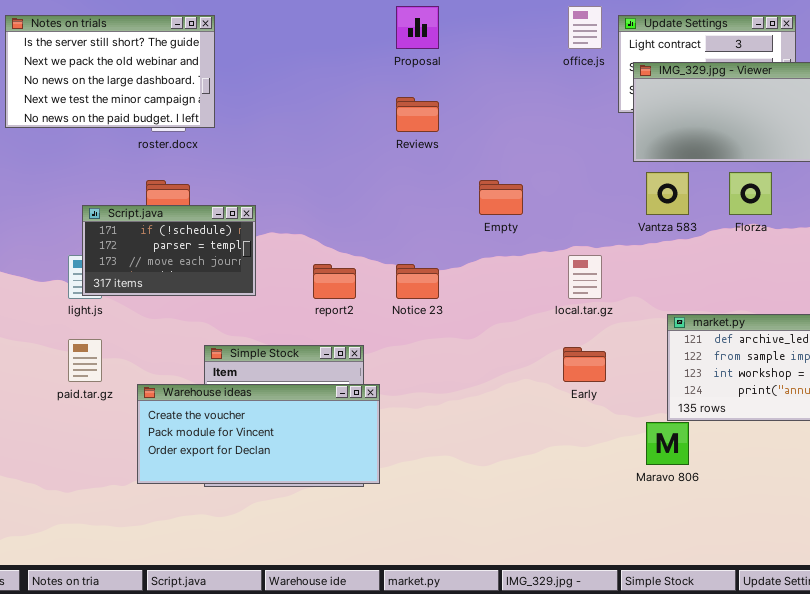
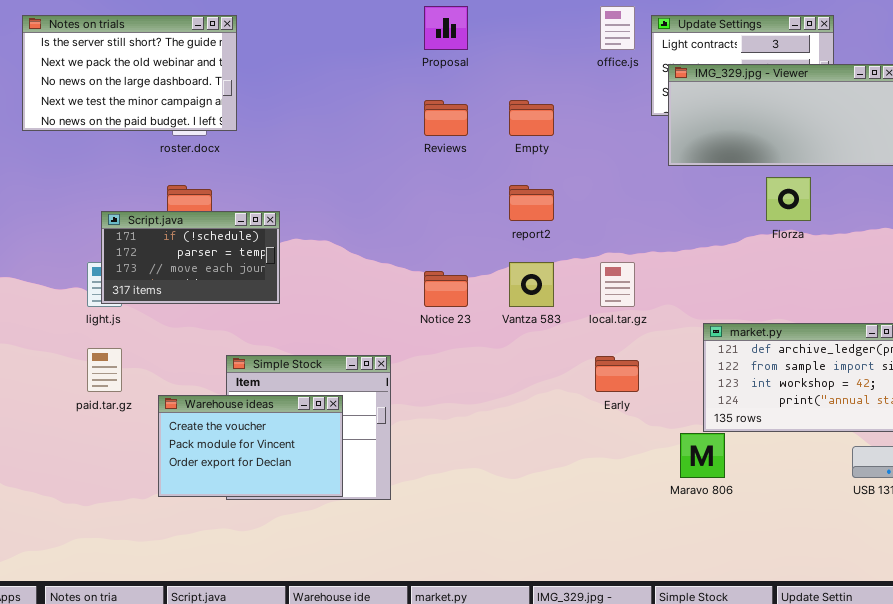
Vantza 583: [646,172,689,215] -> [509,262,554,307], moved
Empty: [479,180,523,215] -> [509,100,554,136], moved
report2: [313,264,356,299] -> [509,185,554,221], moved
Warehouse ideas: [137,384,380,484] -> [158,395,343,497], resized

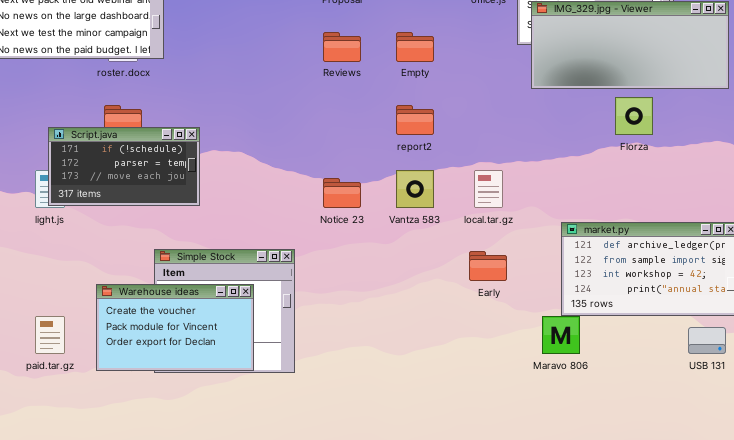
paid.tar.gz: [87,348,122,392] -> [35,316,65,354], moved

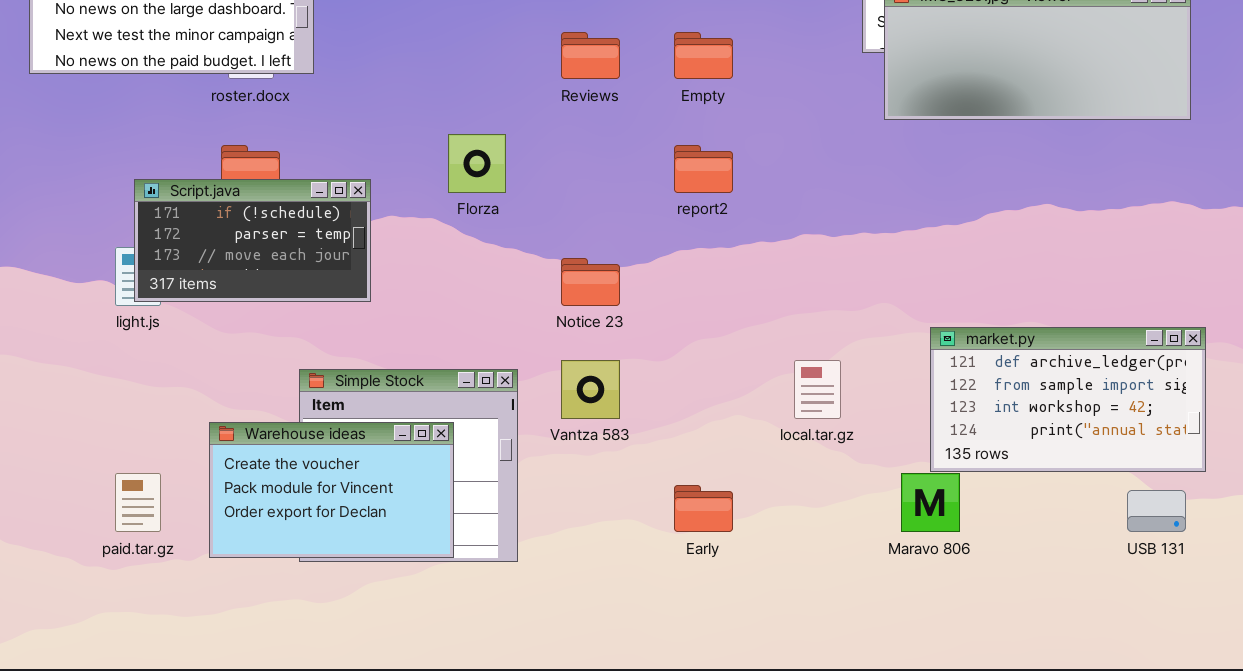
Florza: [615,97,653,135] -> [448,134,506,193], moved
Vantza 583: [396,170,434,208] -> [561,360,620,419], moved
local.tar.gz: [474,170,503,208] -> [794,360,841,419], moved
Early: [469,251,507,281] -> [674,485,733,532], moved

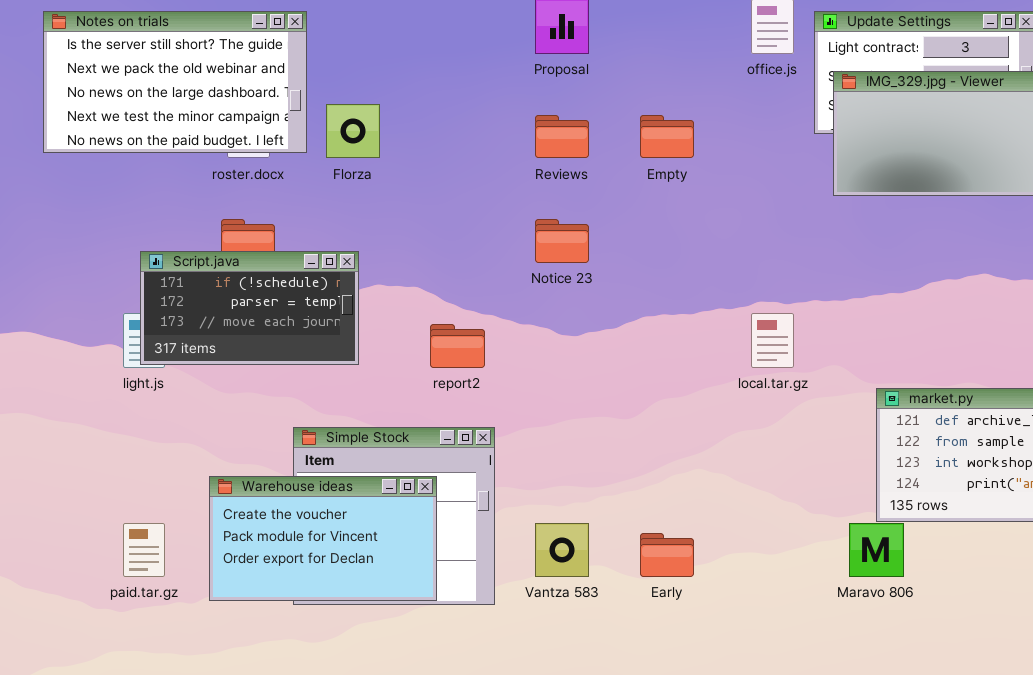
Florza: [448,134,506,193] -> [326,104,380,158], moved
report2: [674,145,733,193] -> [430,324,485,368], moved
Notice 23: [561,258,620,306] -> [535,219,589,263], moved
Vantza 583: [561,360,620,419] -> [535,523,589,577], moved
local.tar.gz: [794,360,841,419] -> [751,313,794,368], moved

